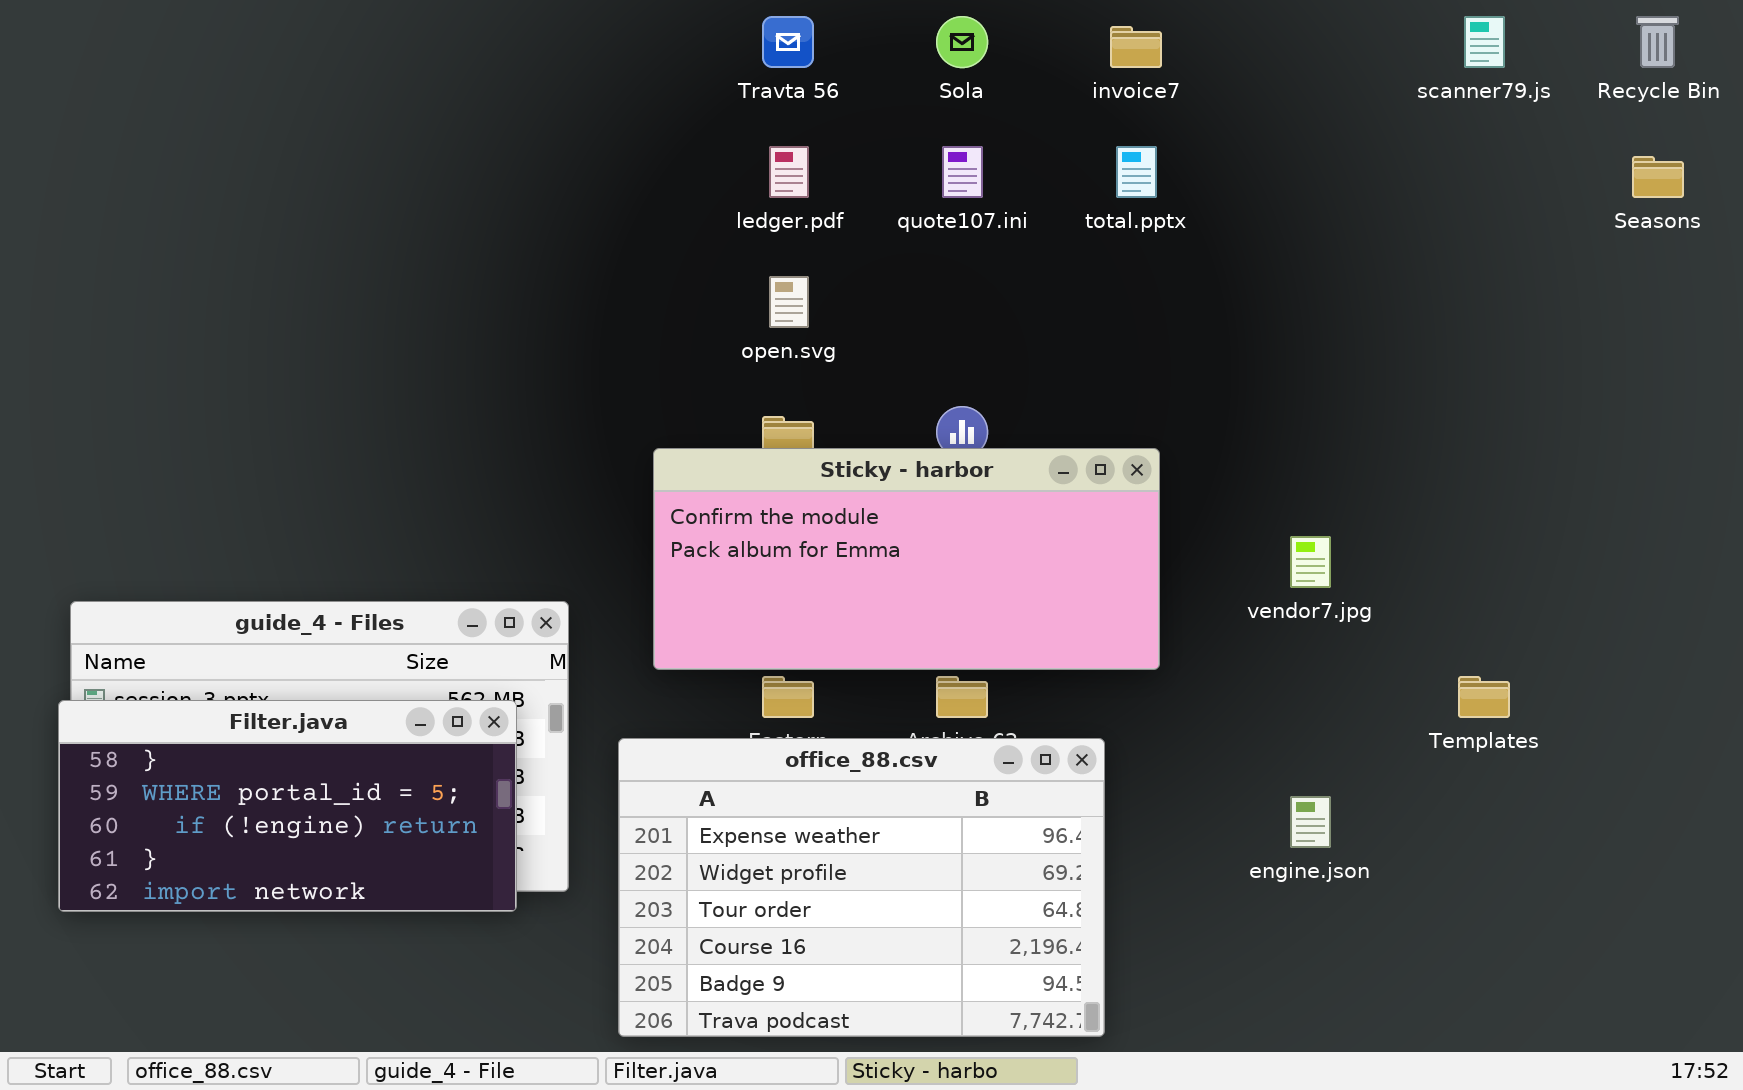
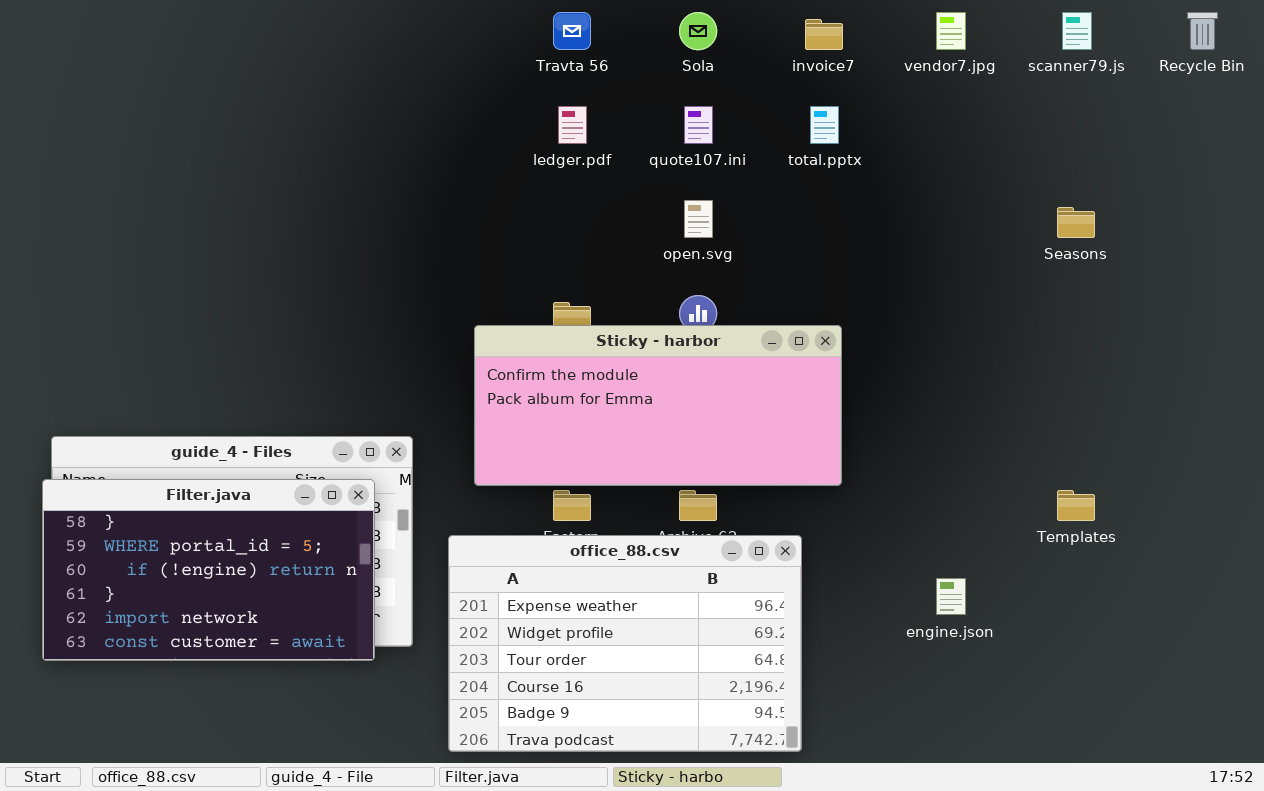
Seasons: [1632,156,1684,198] -> [1057,207,1095,238], moved
open.svg: [769,276,809,328] -> [684,200,713,238], moved
vendor7.jpg: [1290,536,1331,588] -> [936,12,966,50], moved
Filter.java: [58,700,517,912] -> [42,479,375,661], resized

